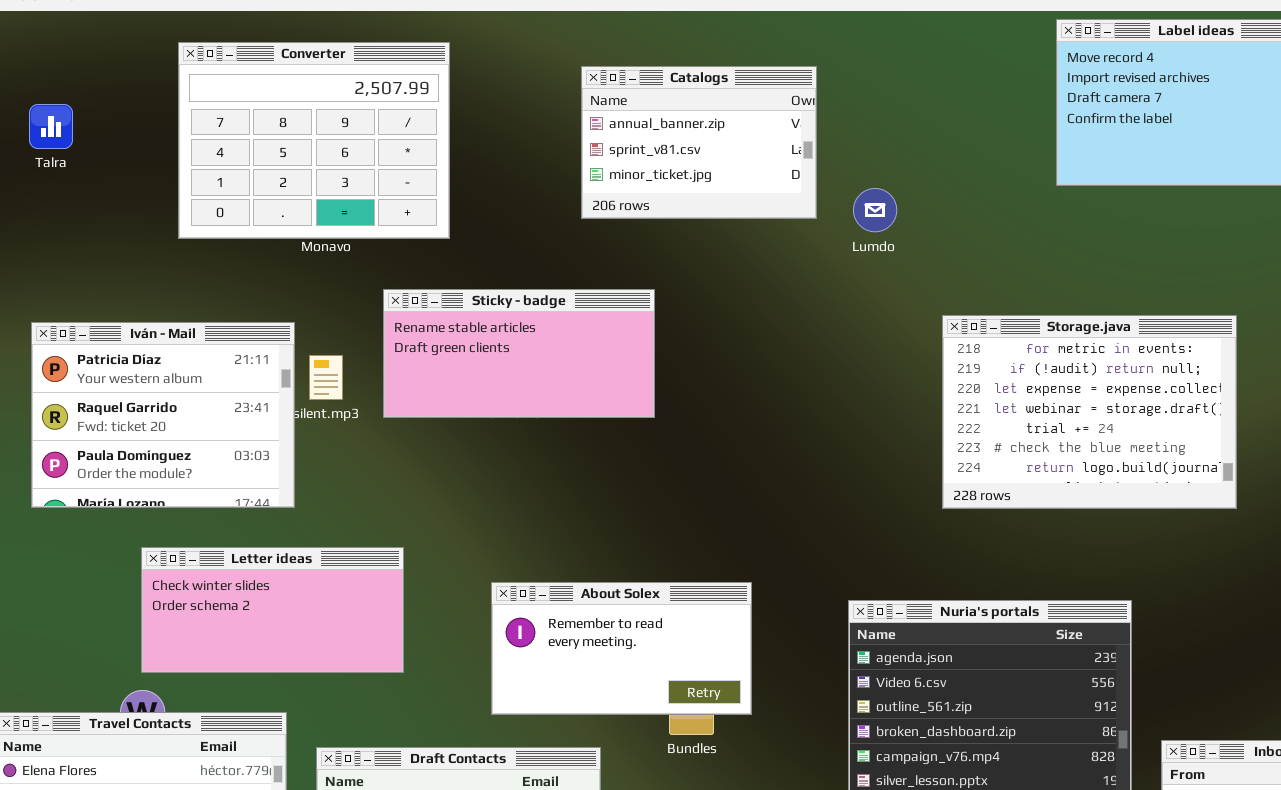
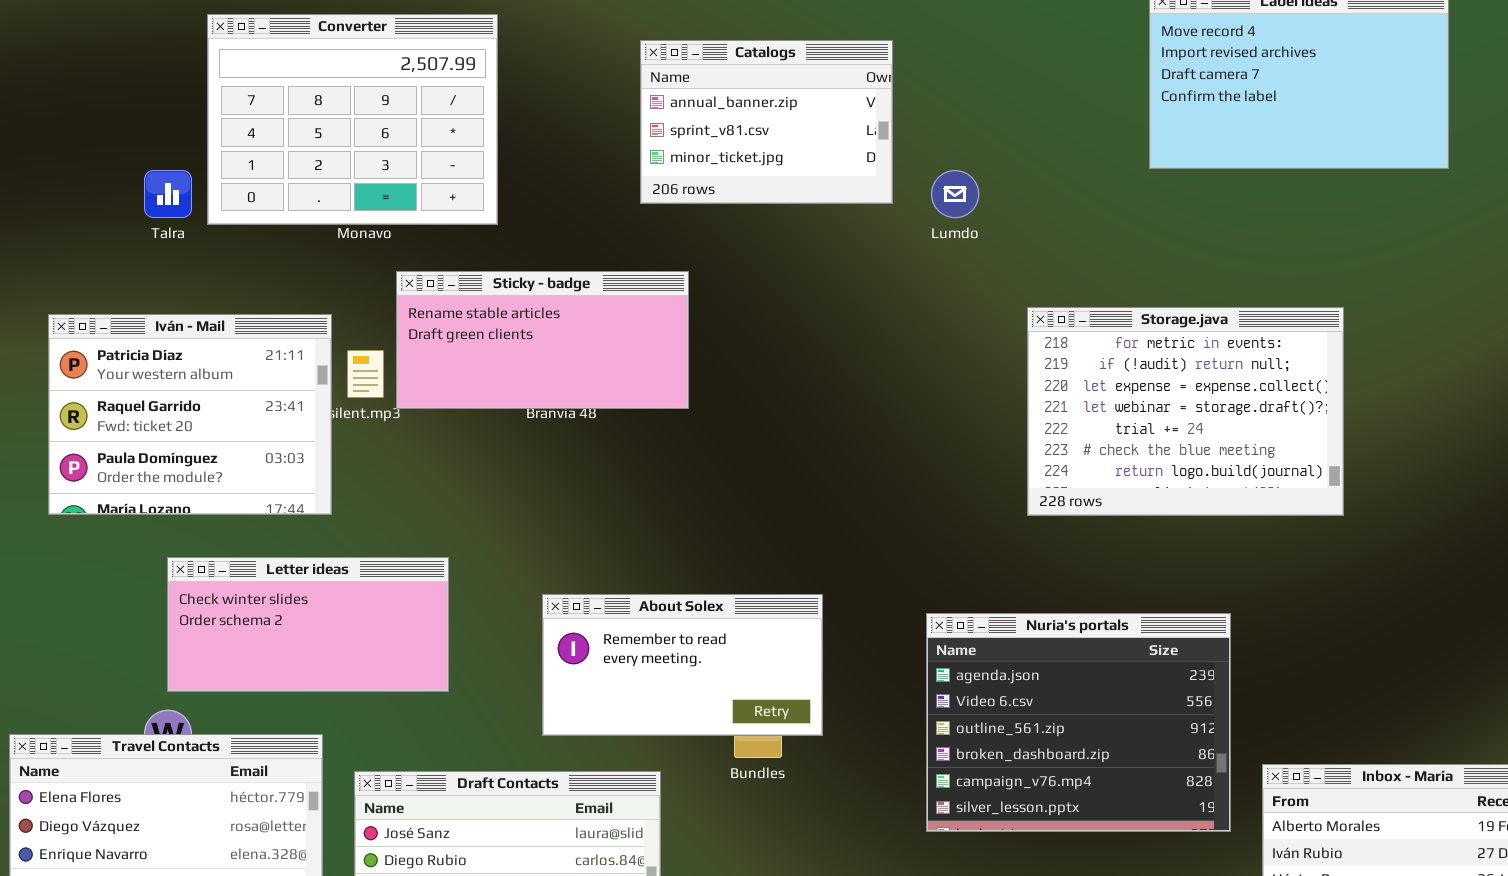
Talra: [29,104,73,149] -> [144,170,192,218], moved
Sticky - badge: [383,289,655,418] -> [396,271,689,409], moved

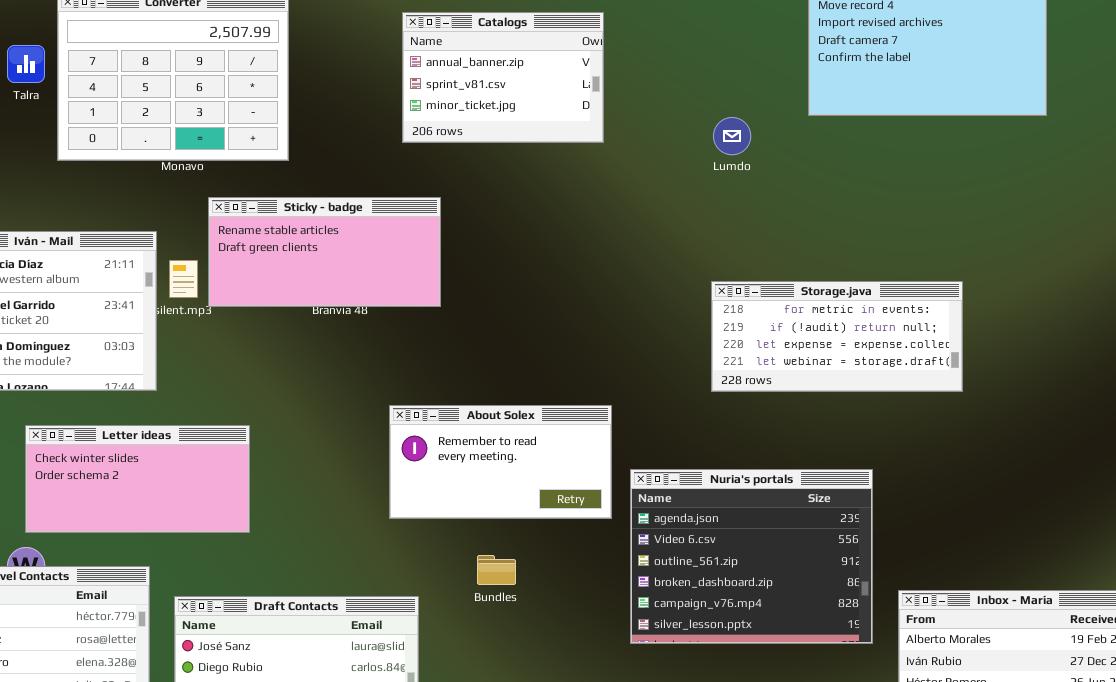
Talra: [144,170,192,218] -> [7,45,45,83], moved
Lumdo: [931,170,979,218] -> [713,117,751,155], moved
Storage.java: [1027,307,1344,516] -> [711,281,963,392], resized
About Solex: [542,594,823,736] -> [389,405,612,519], moved

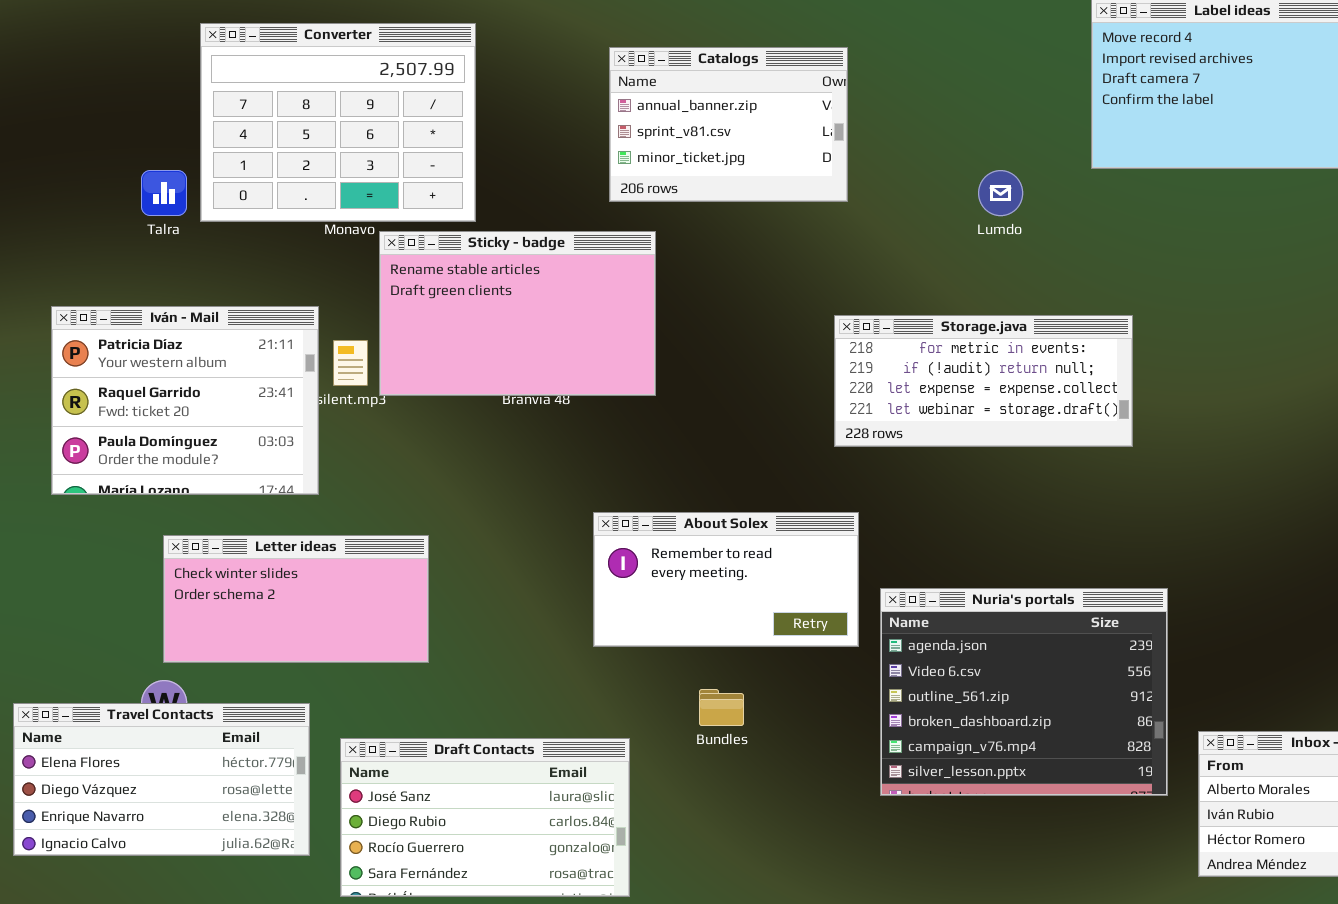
Talra: [7,45,45,83] -> [141,170,187,216], moved
Sticky - badge: [208,197,441,307] -> [379,231,656,396], resized
Storage.java: [711,281,963,392] -> [834,315,1133,447], moved

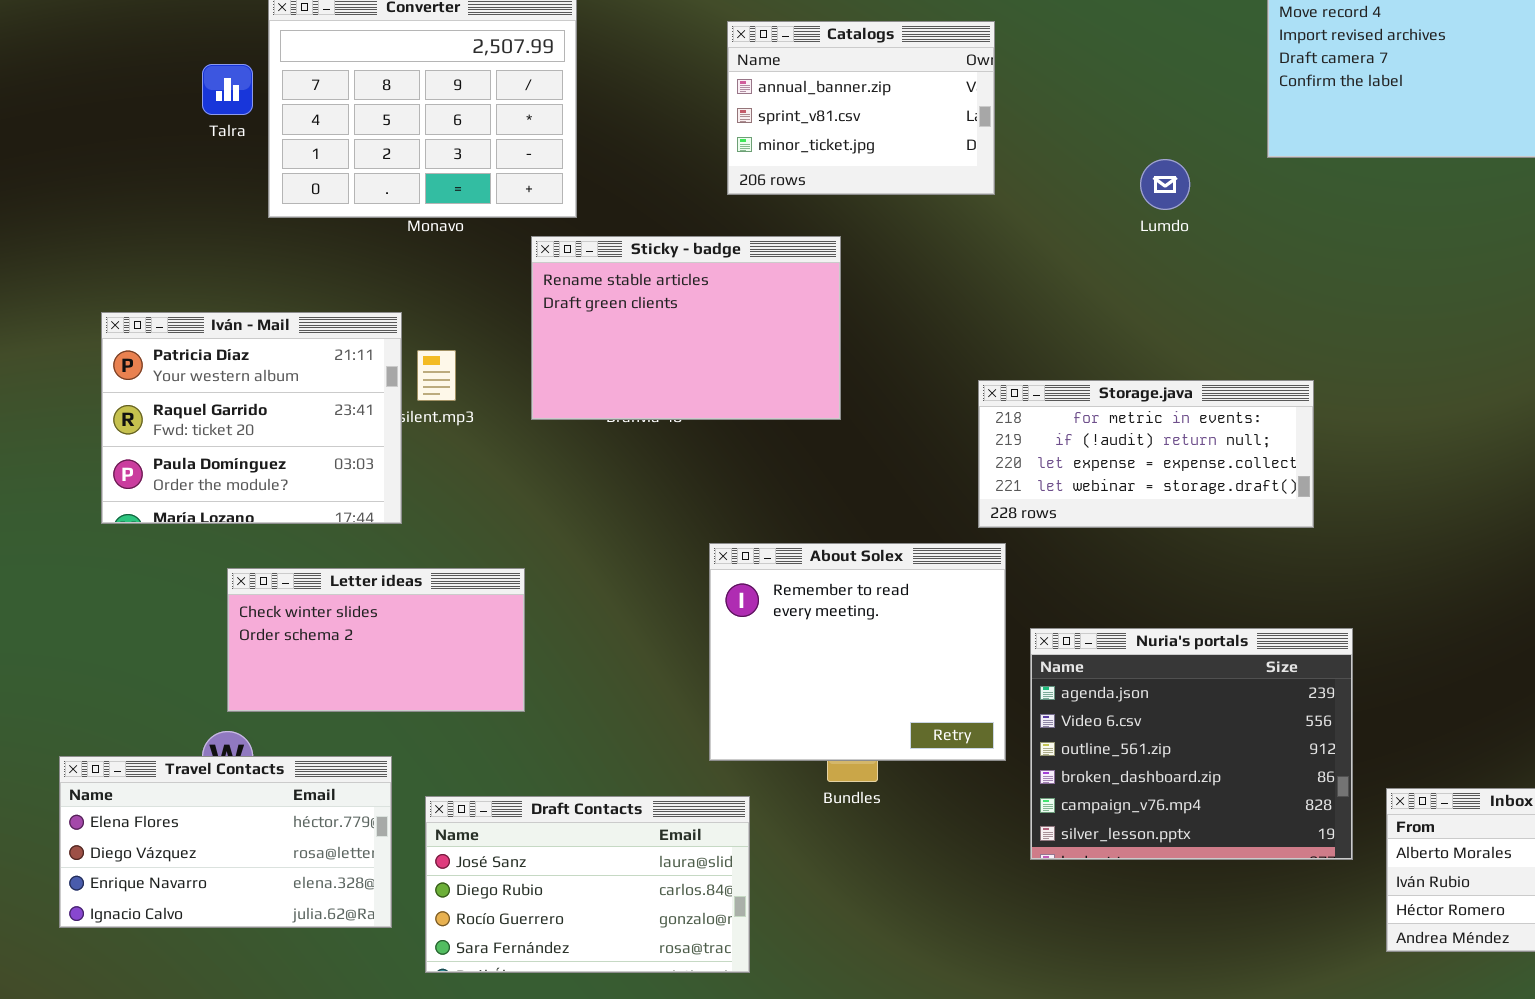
Talra: [141,170,187,216] -> [202,64,253,115], moved
Sticky - badge: [379,231,656,396] -> [531,236,841,420], moved
Storage.java: [834,315,1133,447] -> [978,380,1314,528], moved
About Solex: [593,512,859,647] -> [709,543,1006,761], resized

